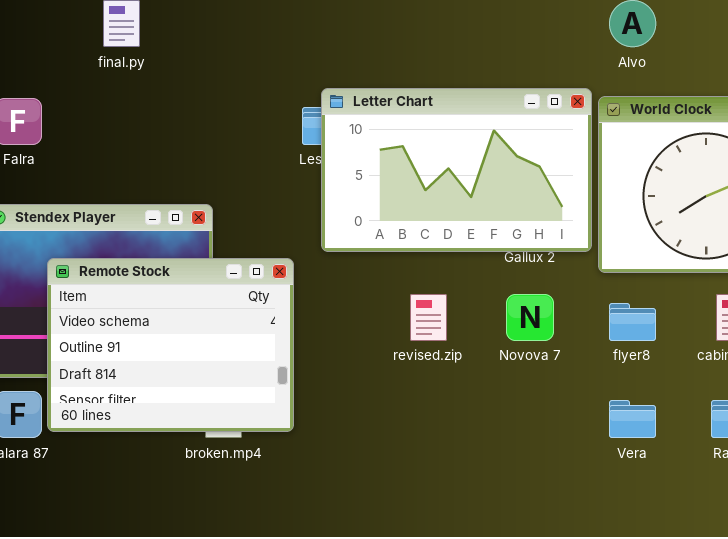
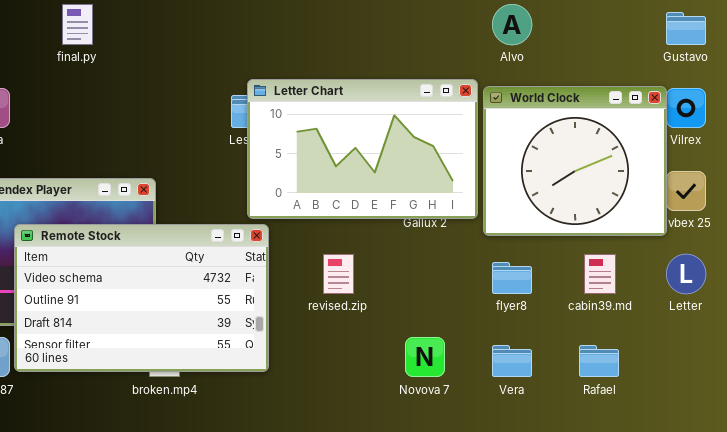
Remote Stock: [47,258,294,432] -> [14,224,269,372], resized
Novova 7: [506,294,554,341] -> [405,337,445,377], moved

